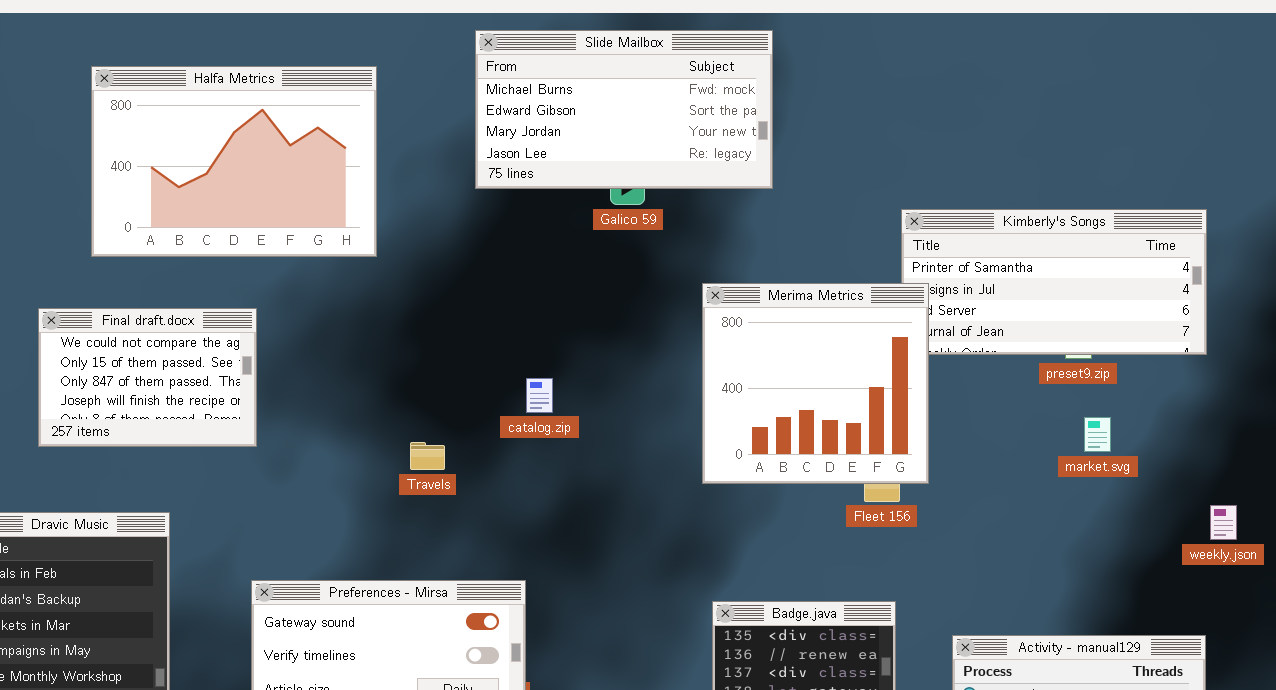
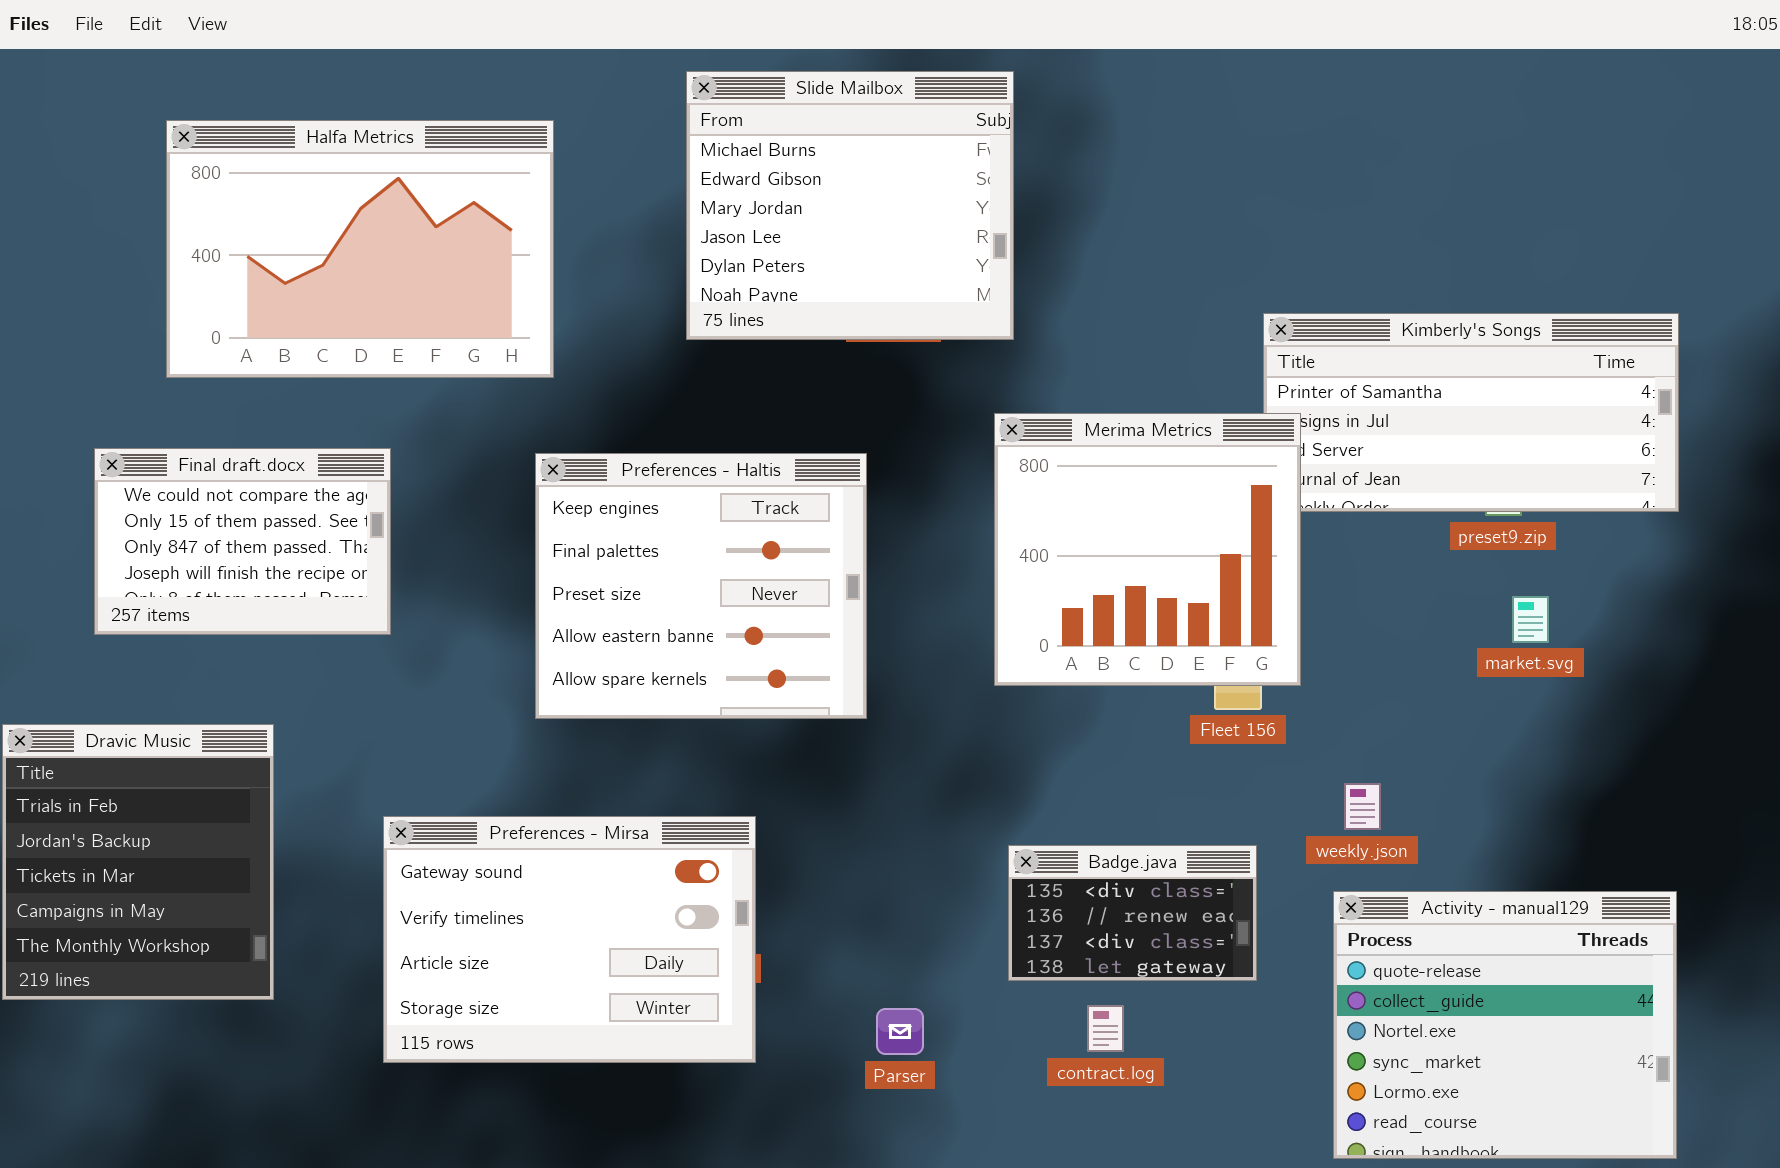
Slide Mailbox: [475,30,773,189] -> [686,71,1014,340], resized
Preferences - Haltis: none -> [535,453,867,719], opened
weekly.json: [1210,505,1237,540] -> [1344,783,1381,830], moved

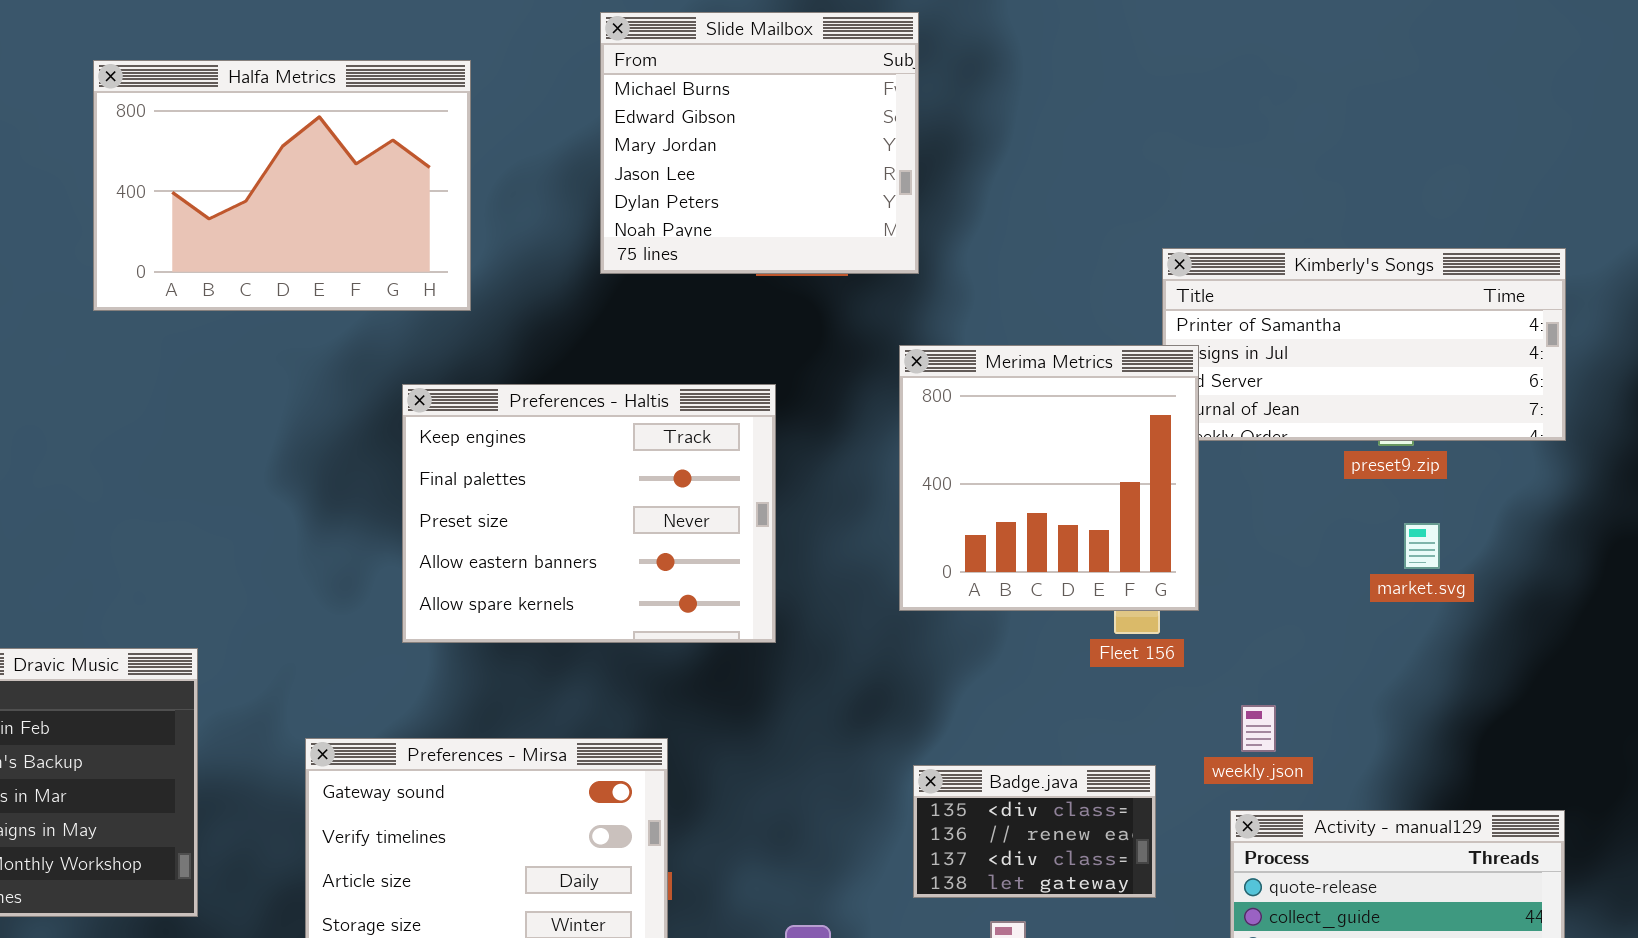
Final draft.docx: [94,448,391,635] -> none, closed
Preferences - Haltis: [535,453,867,719] -> [402,384,776,643], resized

